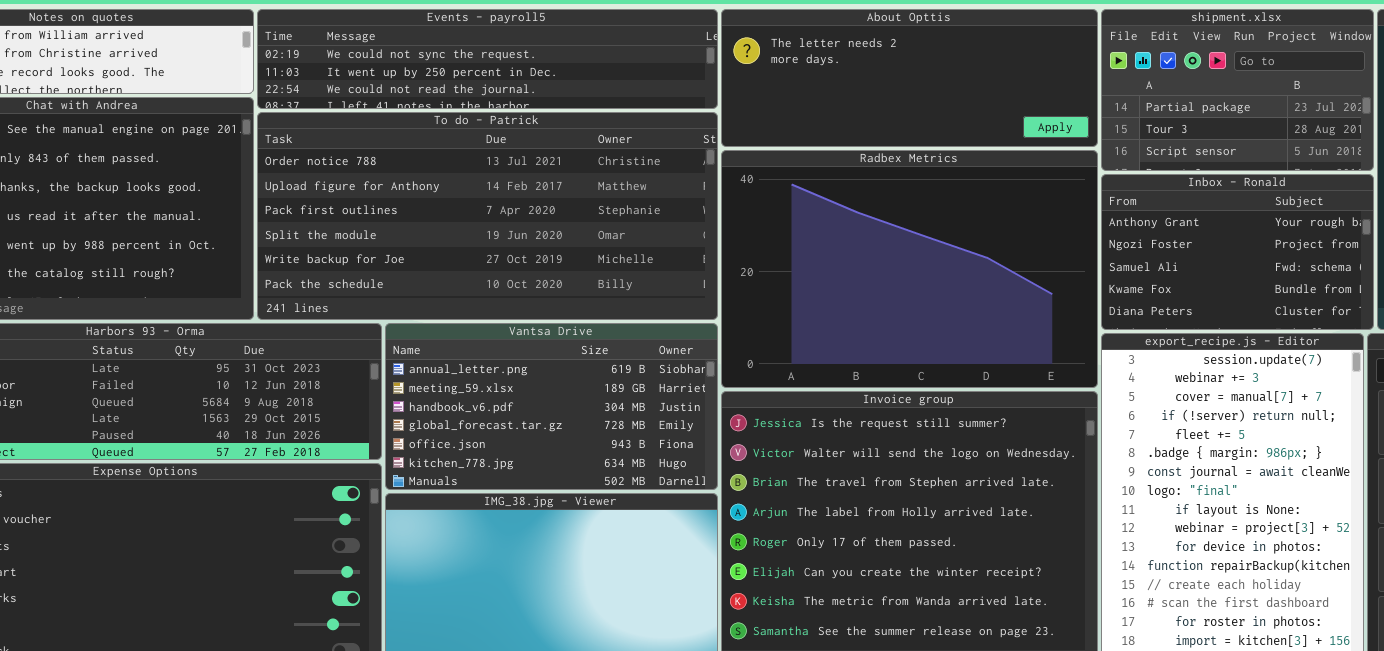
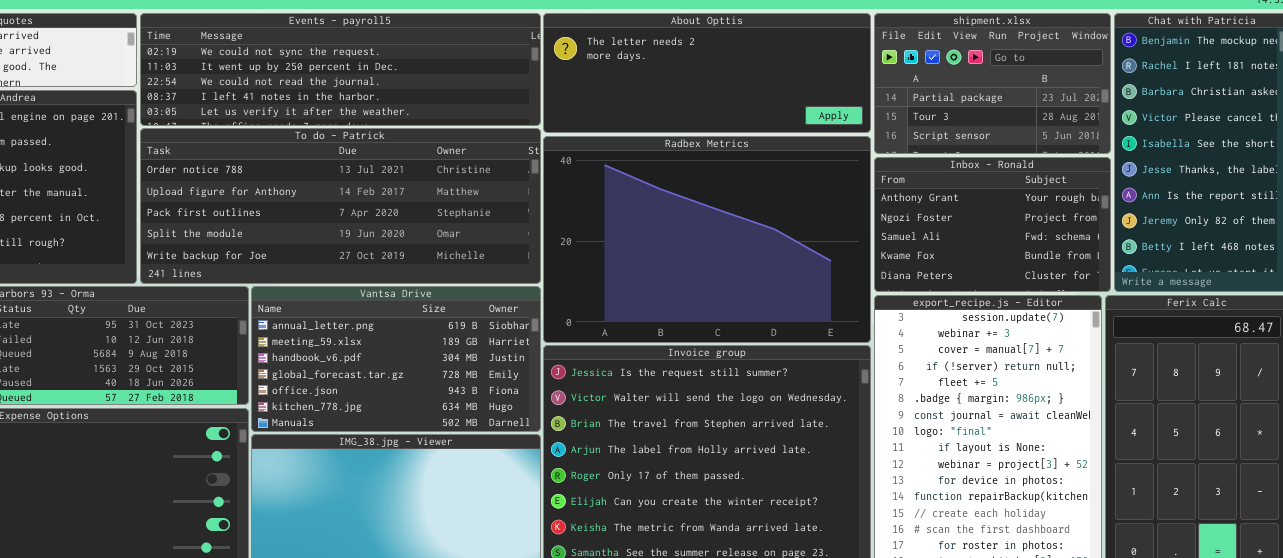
Events - payroll5: [257,9,718,109] -> [140,13,541,126], resized
To do - Patrick: [257,112,718,320] -> [140,128,541,284], resized

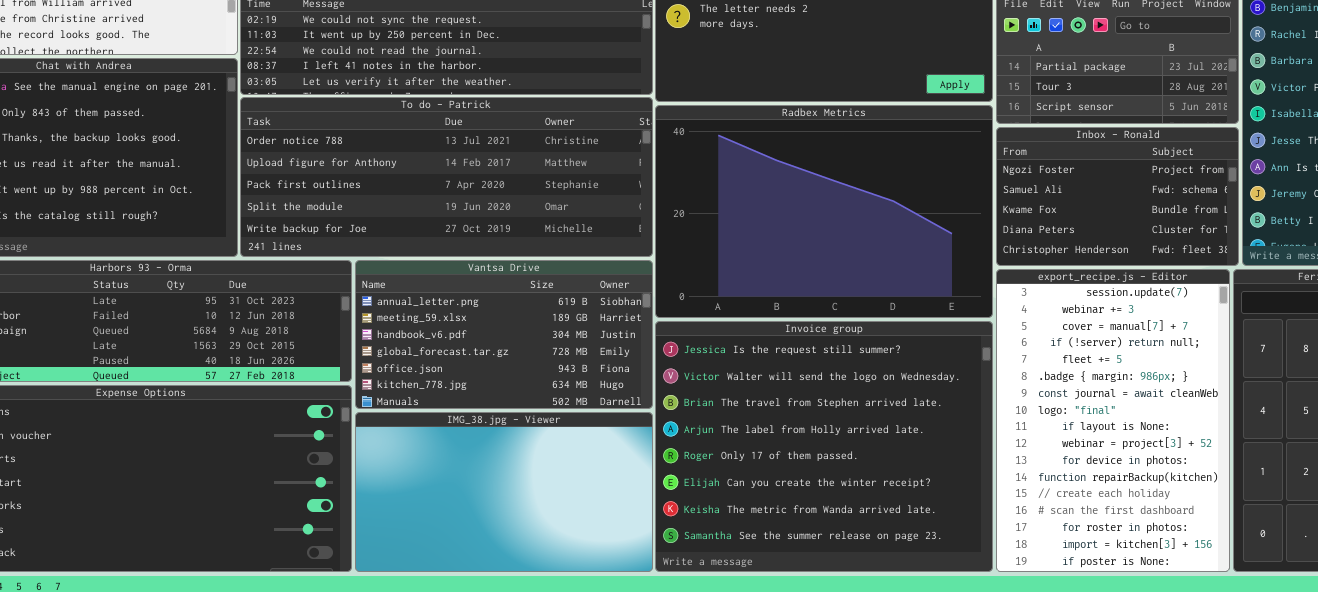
Inbox - Ronald: [874,157,1111,292] -> [996,127,1239,266], scrolled down 1 row

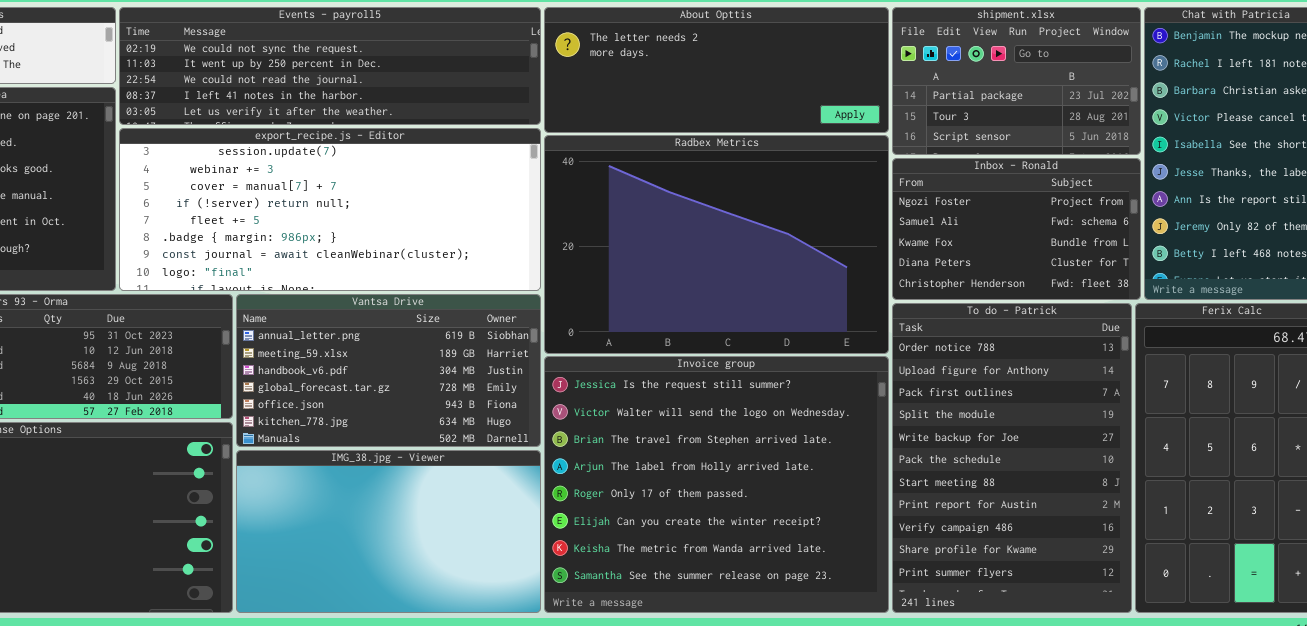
To do - Patrick: [240,97,653,257] -> [892,303,1132,613], moved, resized
export_recipe.js - Editor: [996,269,1230,572] -> [119,128,541,291], moved, resized

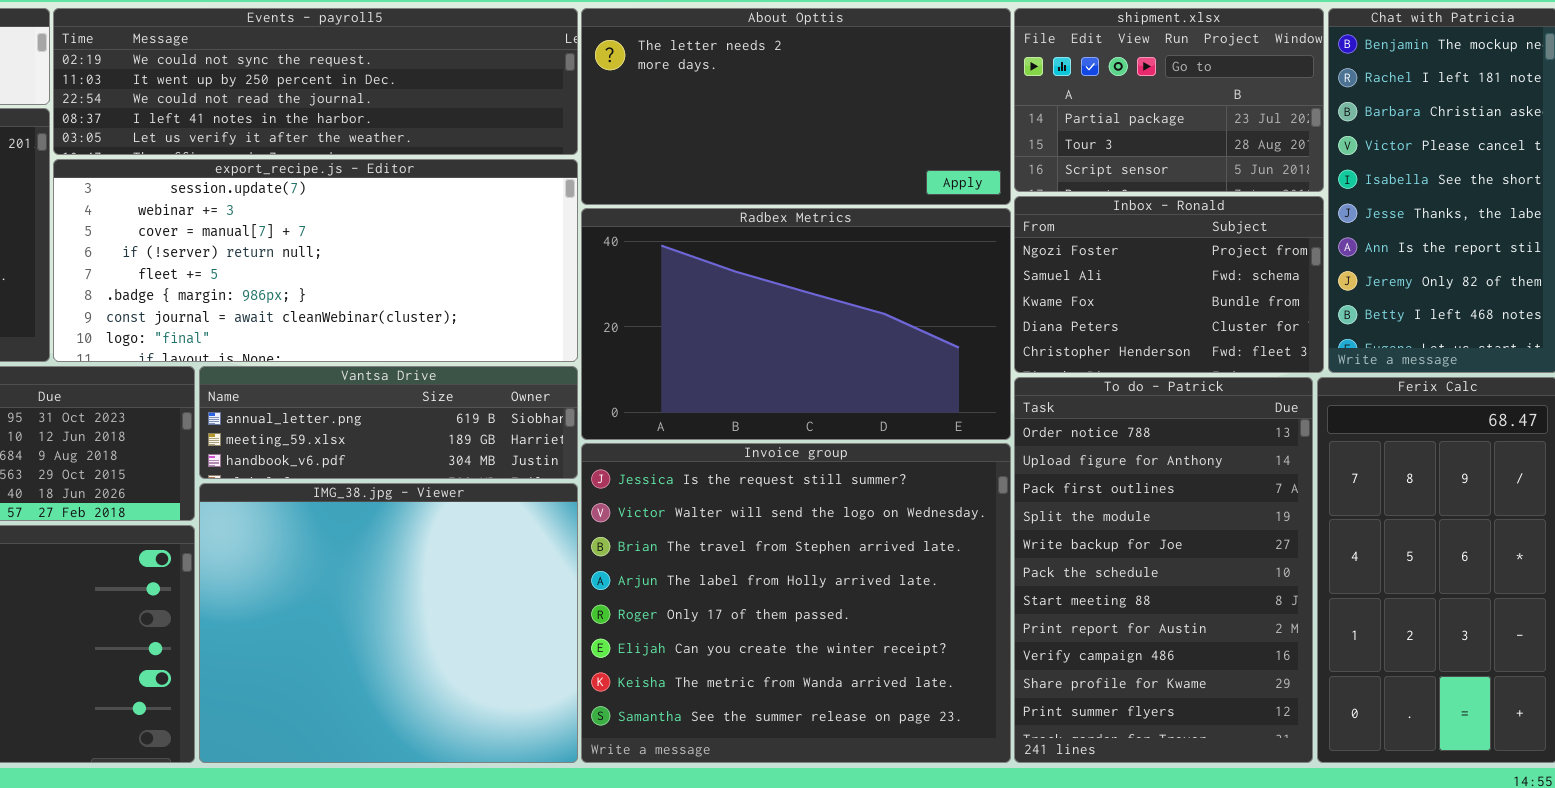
About Opttis: [544,7,889,133] -> [581,8,1011,205], resized
Radbex Metrics: [544,135,889,354] -> [581,208,1011,440], resized
Vantsa Drive: [236,294,541,447] -> [199,366,578,479], resized
IMG_38.jpg - Viewer: [236,450,541,613] -> [199,483,578,763], resized

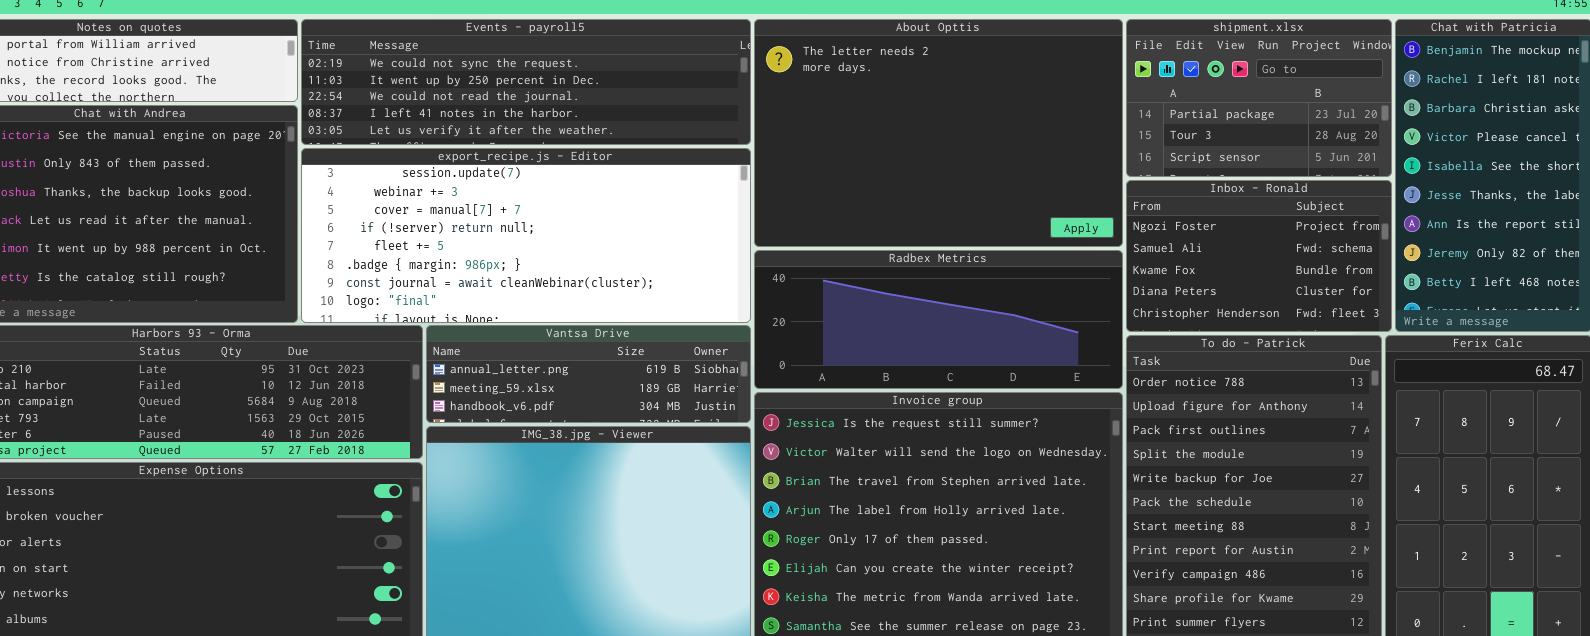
About Opttis: [581,8,1011,205] -> [754,19,1123,247], resized
Radbex Metrics: [581,208,1011,440] -> [754,250,1123,389], resized

